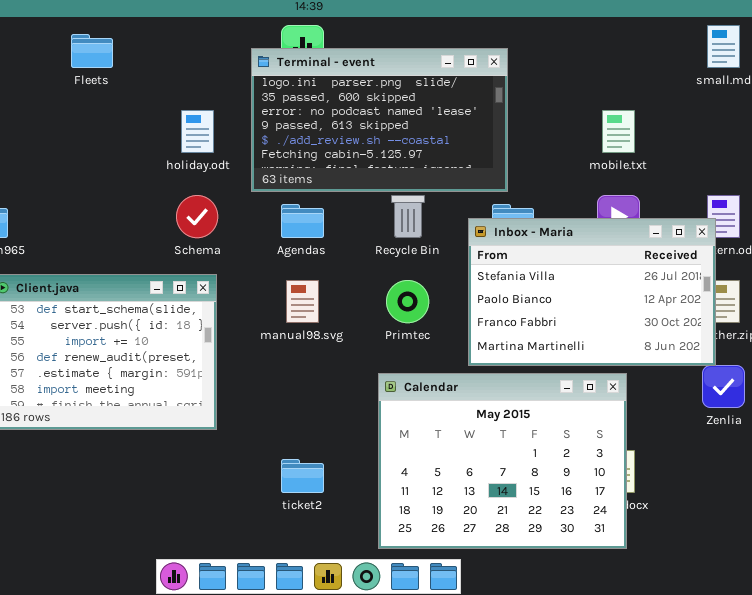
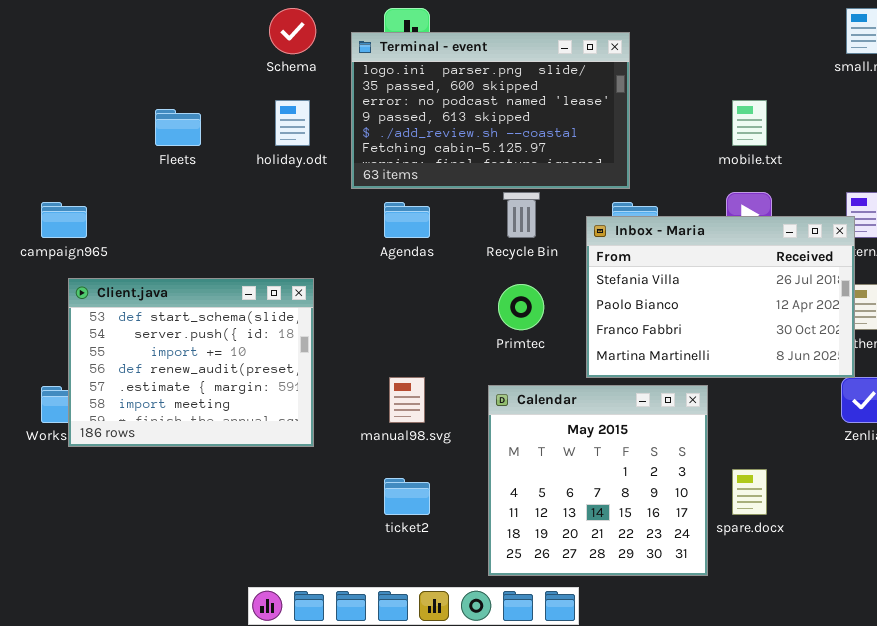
Fleets: [71,34,113,68] -> [155,109,201,146], moved
Schema: [176,195,218,238] -> [269,8,316,54], moved
manual98.svg: [286,280,319,323] -> [389,377,425,423], moved
Calendar: [378,373,627,549] -> [488,385,708,576], resized

